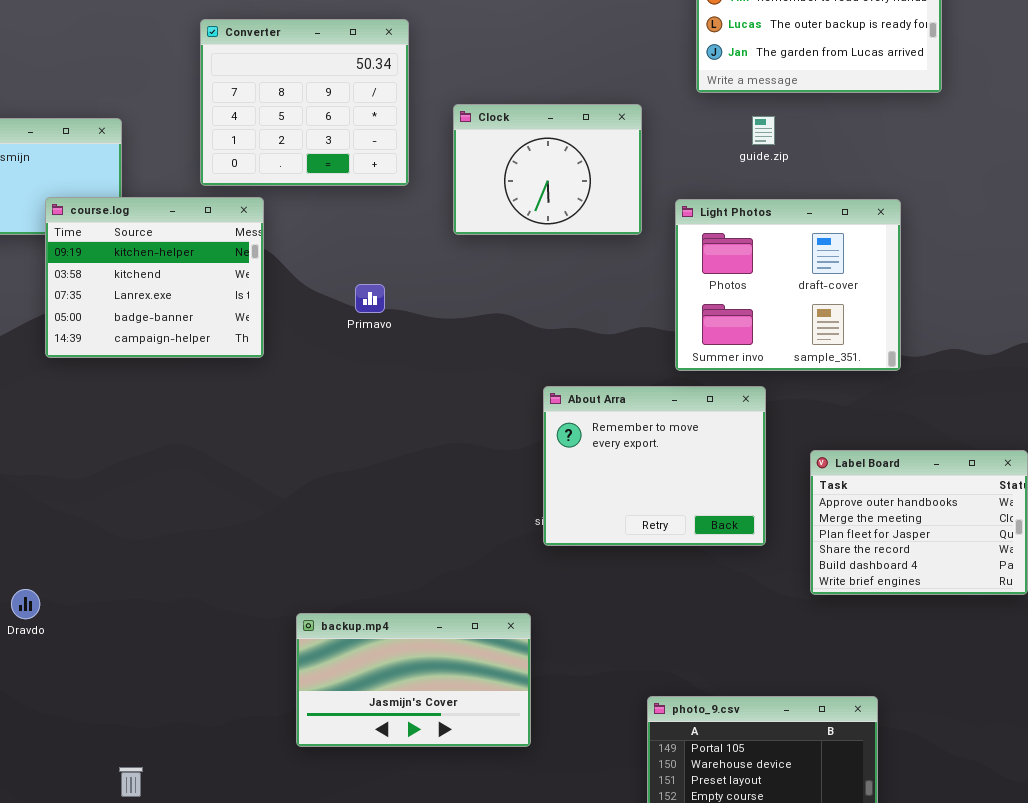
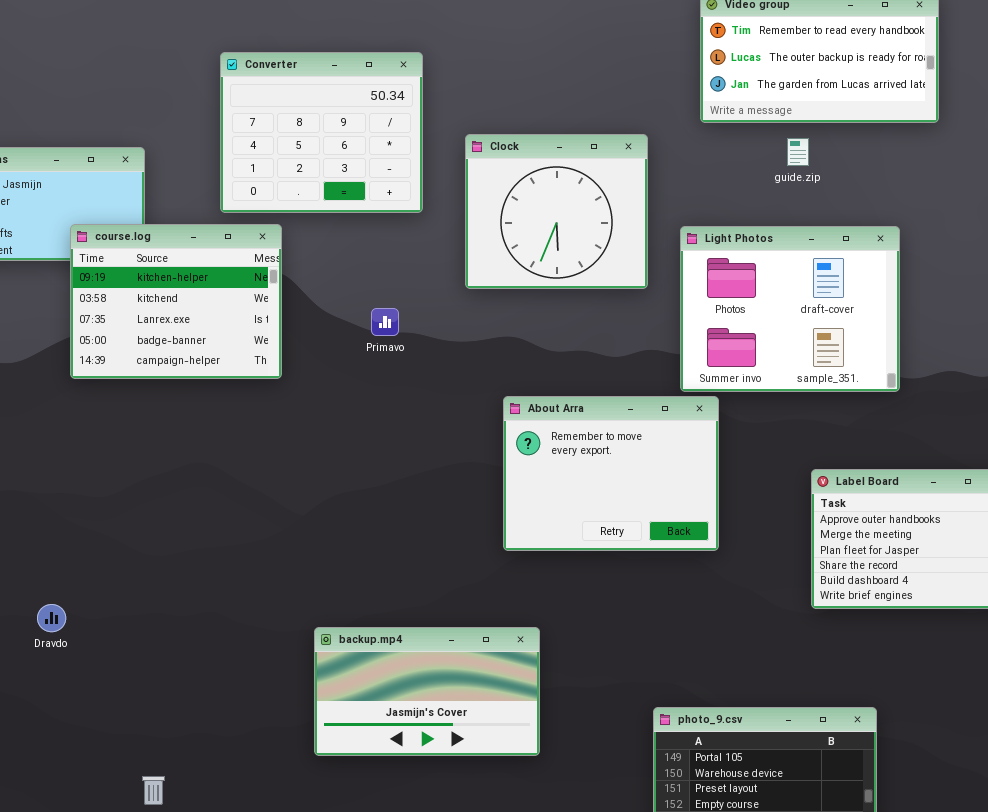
Clock: [453,104,642,235] -> [465,134,648,289], resized
guide.zip: [752,116,775,145] -> [787,138,809,166], moved
About Arra: [543,386,766,546] -> [503,396,719,551], moved

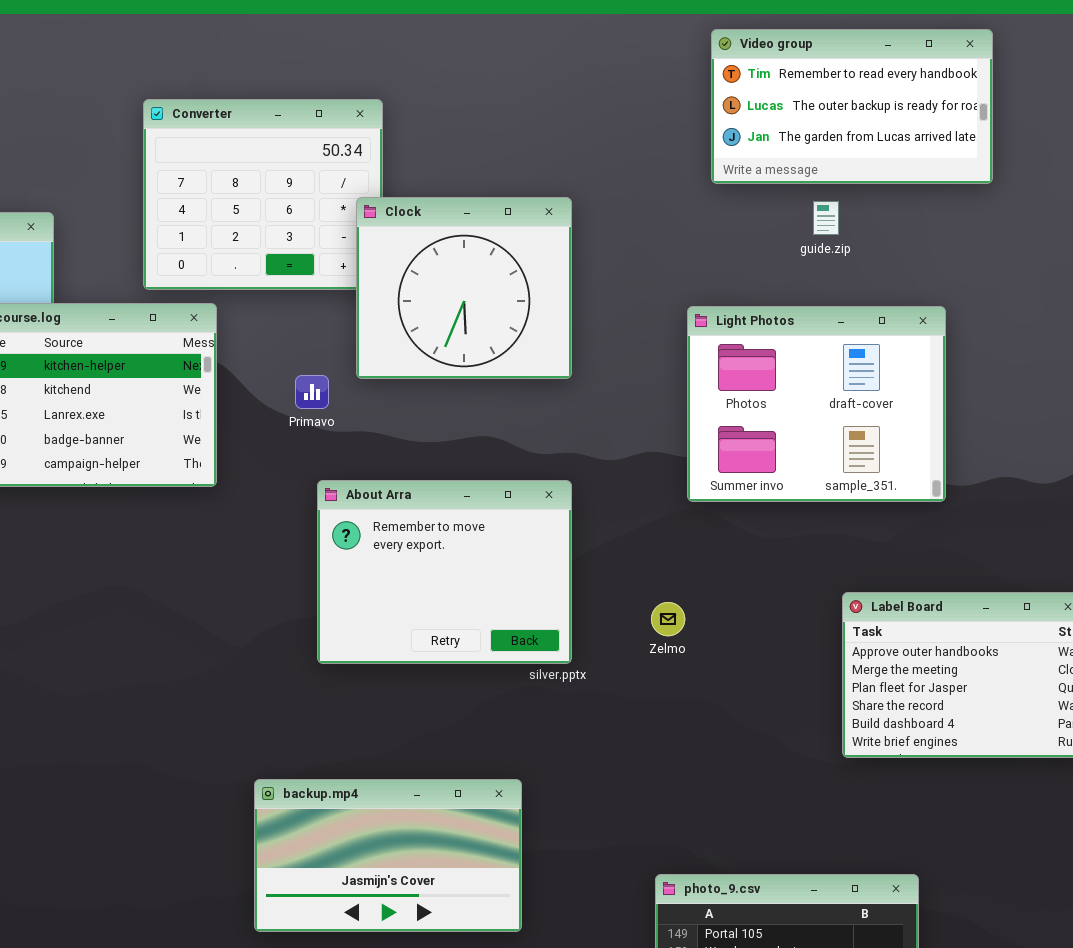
Clock: [465,134,648,289] -> [356,197,572,379], moved
Primavo: [371,308,399,336] -> [295,375,329,409], moved
About Arra: [503,396,719,551] -> [317,480,572,664], moved

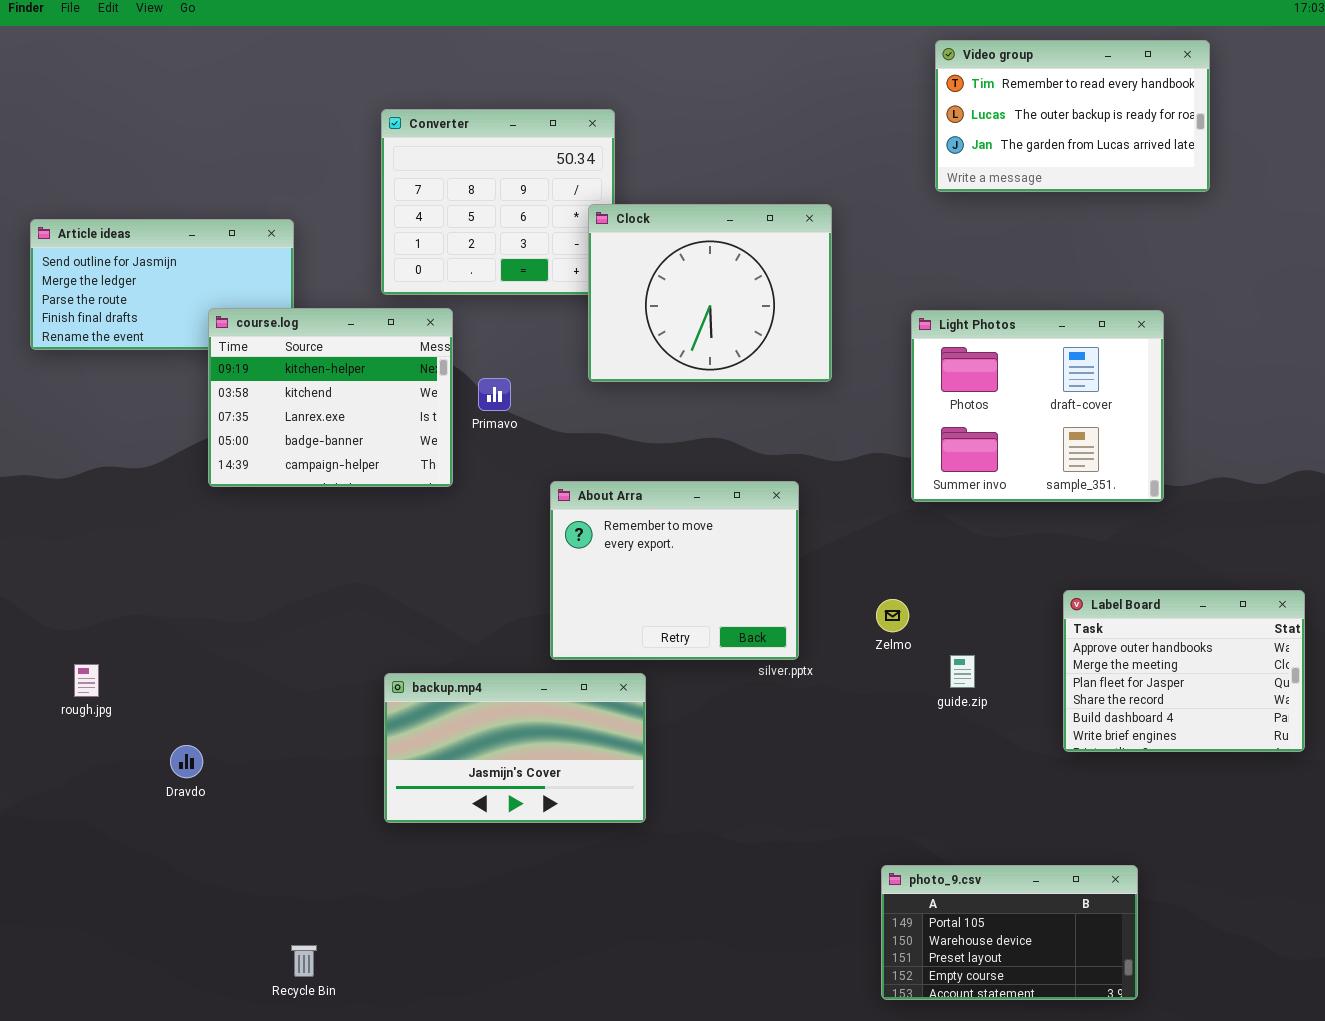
Clock: [356,197,572,379] -> [588,204,832,382], resized
guide.zip: [813,201,839,235] -> [950,655,975,688], moved
Primavo: [295,375,329,409] -> [478,378,511,411], moved
backup.mp4: [254,779,522,932] -> [384,673,646,823], moved

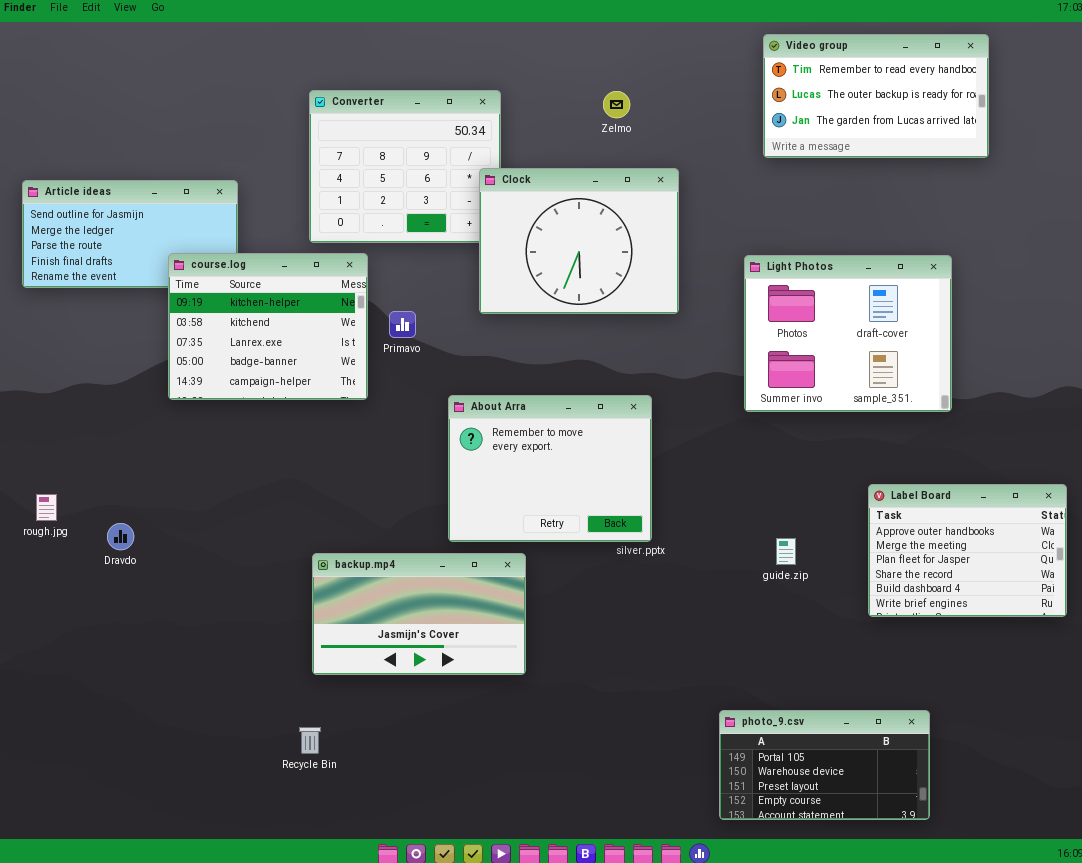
Zelmo: [876,599,909,632] -> [603,91,630,118], moved
rough.jpg: [74,664,99,697] -> [36,494,57,521], moved
Dravdo: [170,745,203,778] -> [107,523,134,550], moved
Recycle Bin: [291,945,317,977] -> [299,727,321,754], moved

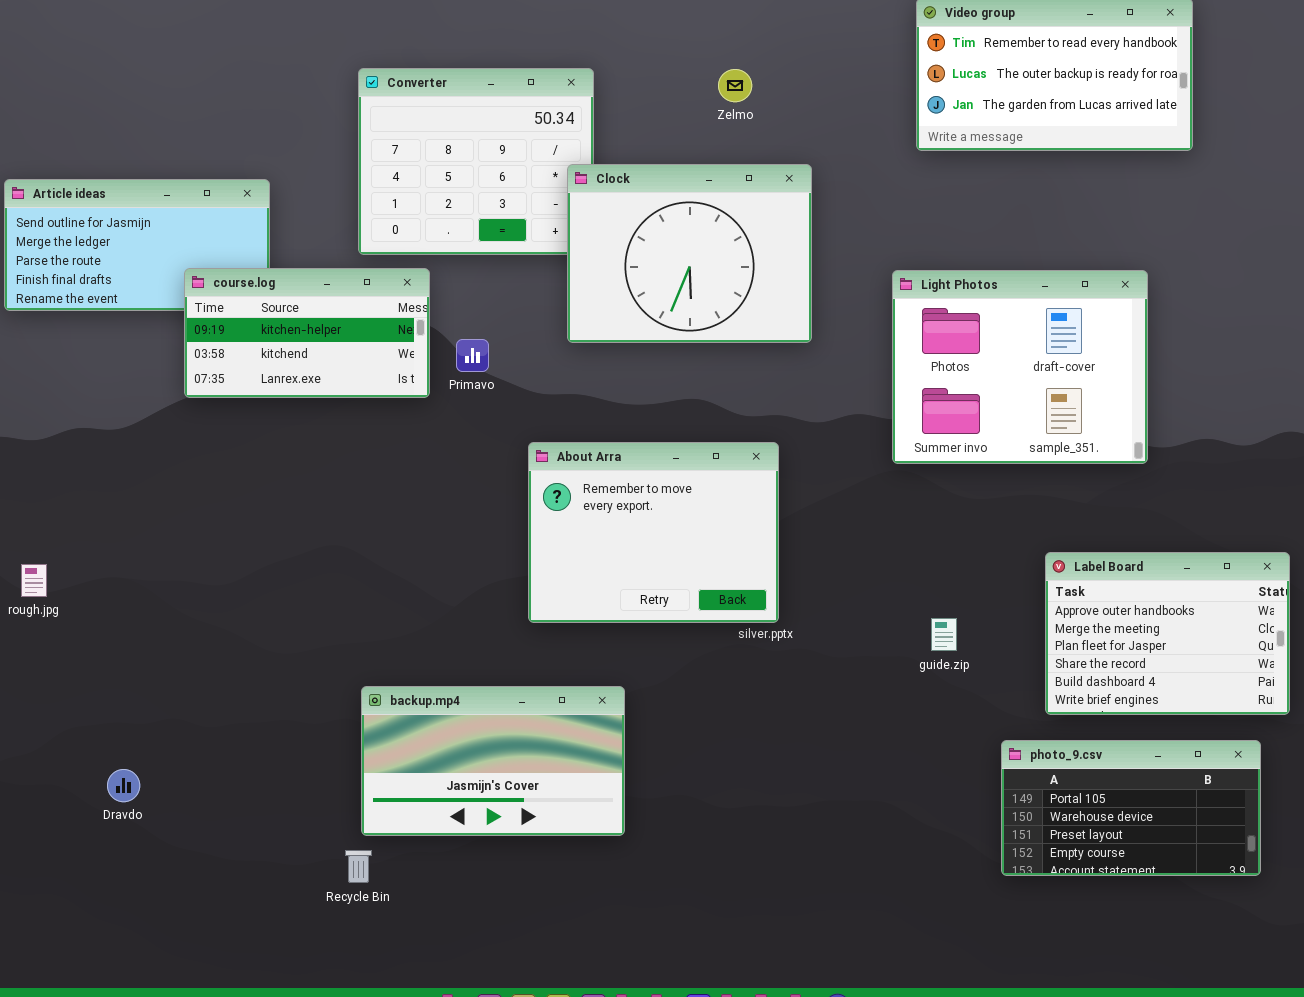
course.log: [168,253,368,400] -> [184,268,430,398], resized
Dravdo: [107,523,134,550] -> [107,769,140,802], moved
backup.mp4: [312,553,526,675] -> [361,686,625,836], moved
photo_9.csv: [719,710,930,820] -> [1001,740,1261,876], moved

